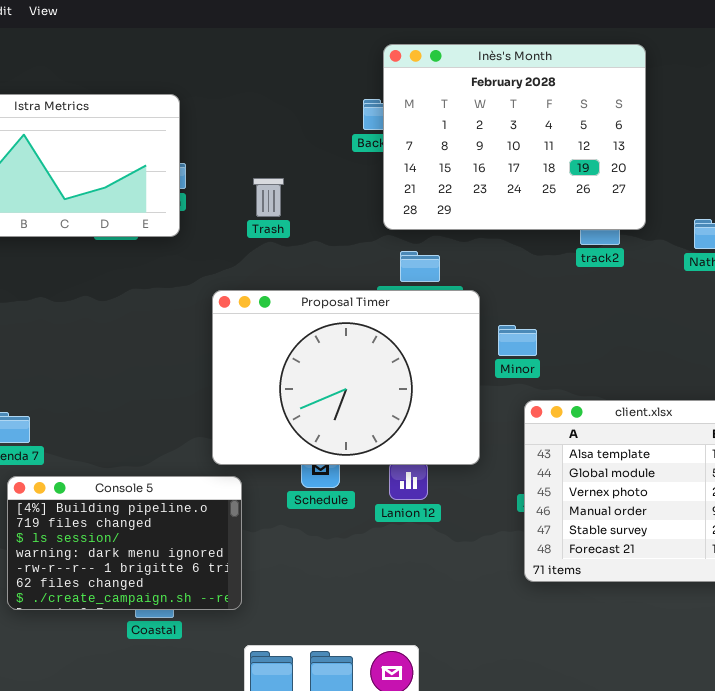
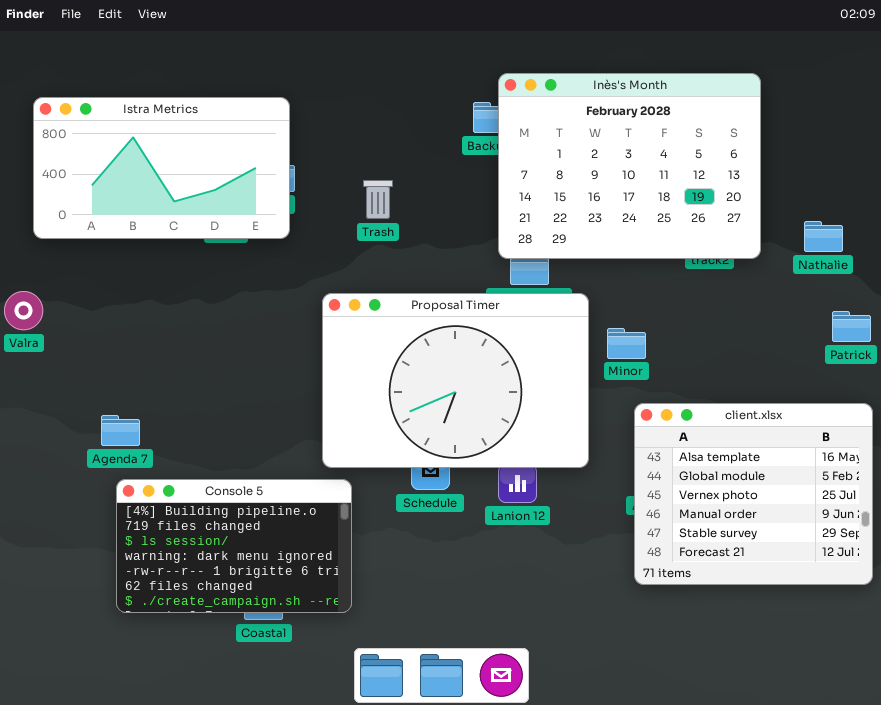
Inès's Month: [383,44,646,230] -> [498,73,761,259], moved

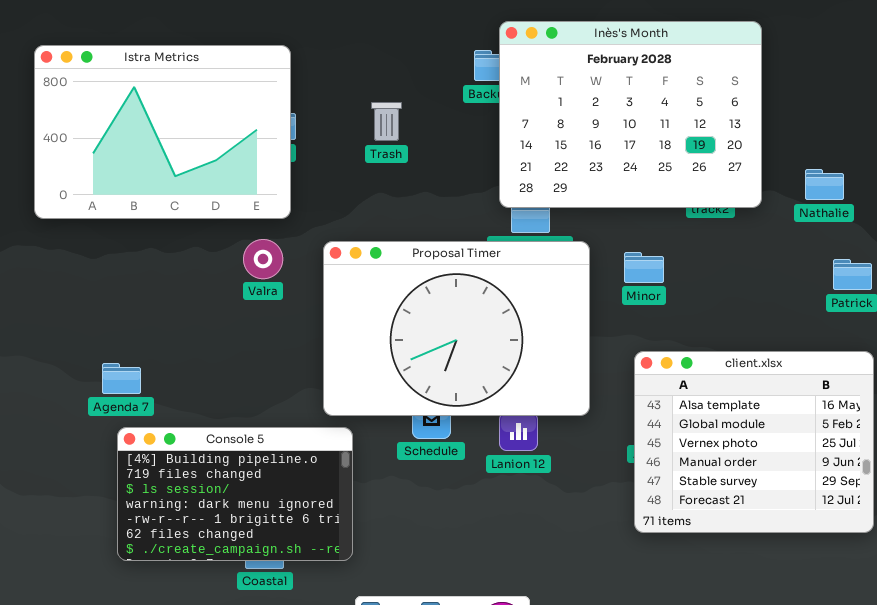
Istra Metrics: [33,97,290,239] -> [34,45,291,219], resized
Trash: [363,180,393,219] -> [371,102,402,141], moved
Valra: [4,291,43,330] -> [243,239,283,279], moved
Minor: [607,328,646,359] -> [624,252,664,283], moved

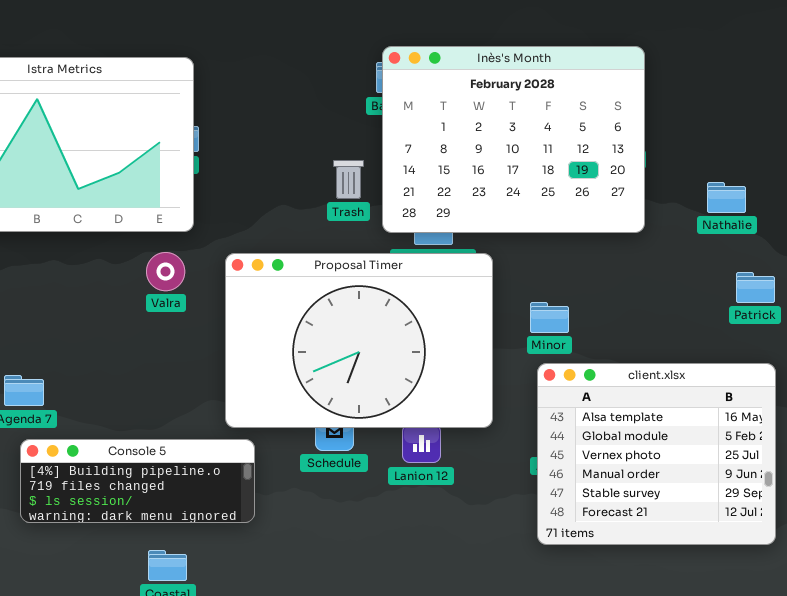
Inès's Month: [499,21,762,208] -> [382,46,645,233], moved
Trash: [371,102,402,141] -> [333,160,364,199], moved
Minor: [624,252,664,283] -> [530,302,569,333], moved
Console 5: [117,427,353,561] -> [20,439,255,523], resized

